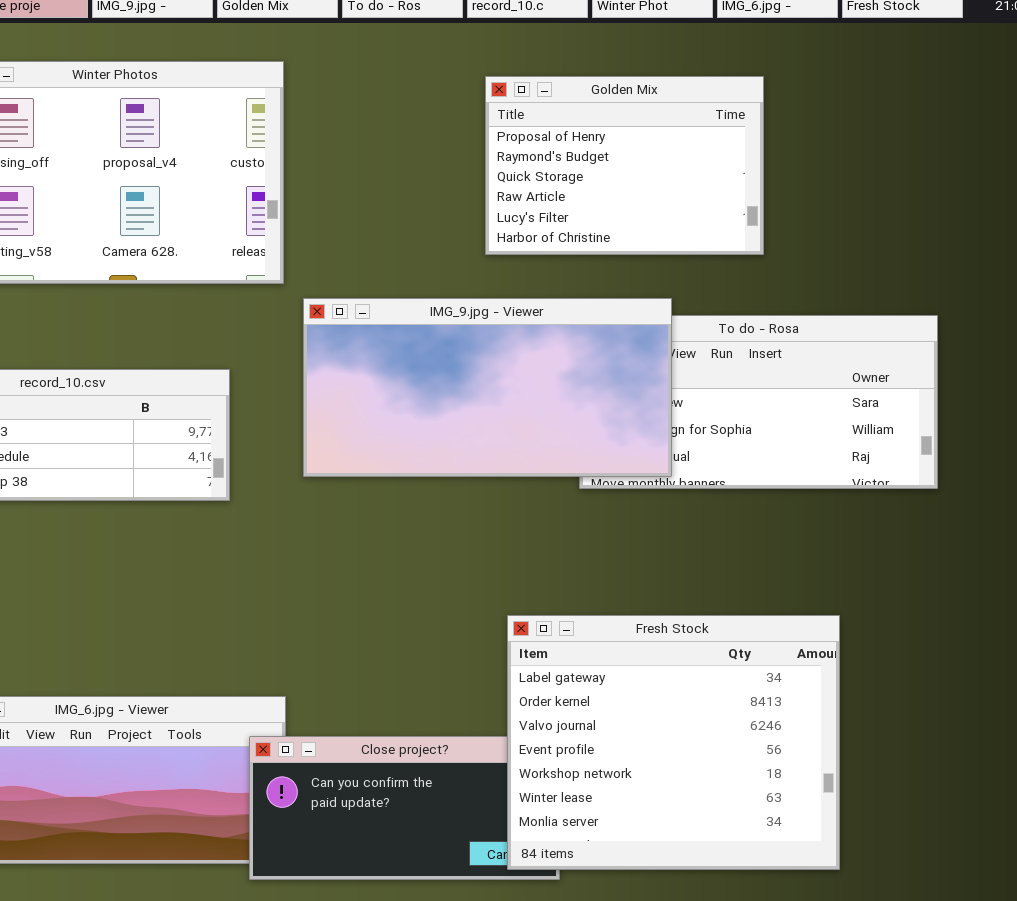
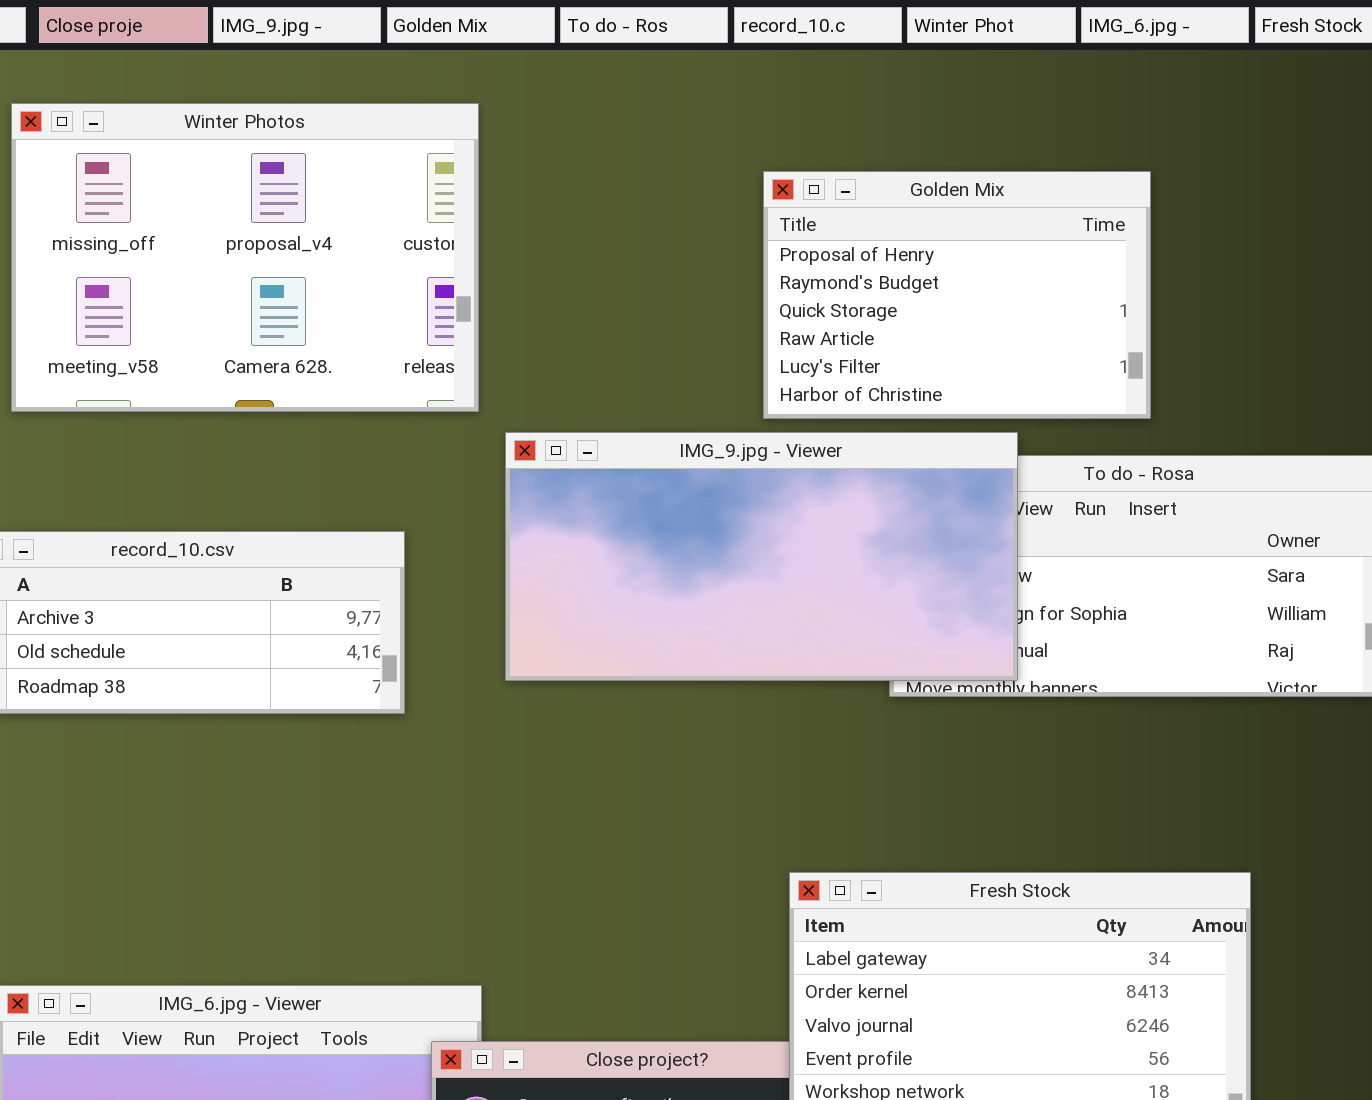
Golden Mix: [485,76,764,255] -> [763,171,1151,419], moved

